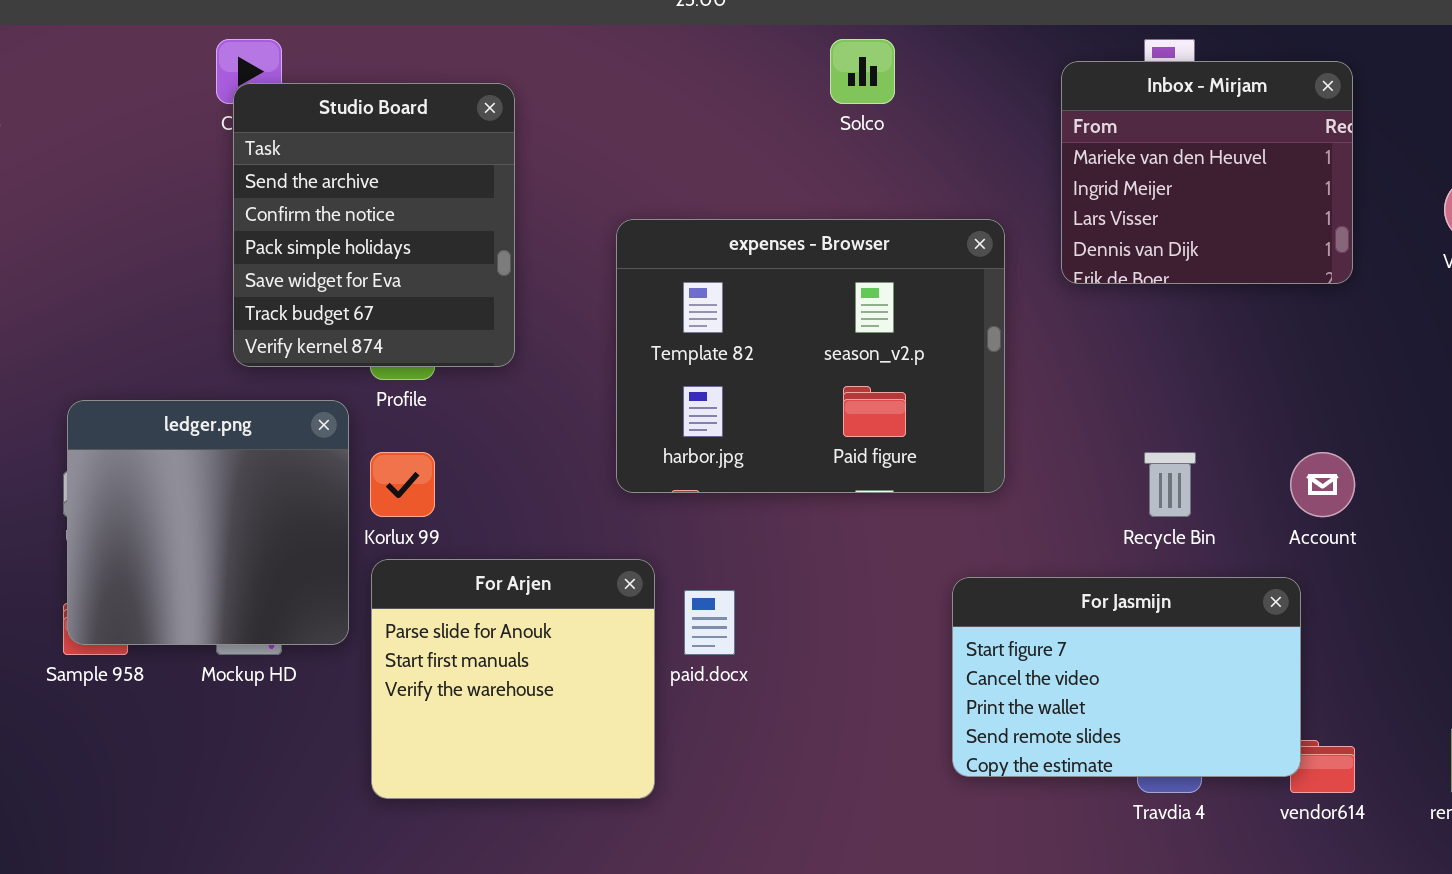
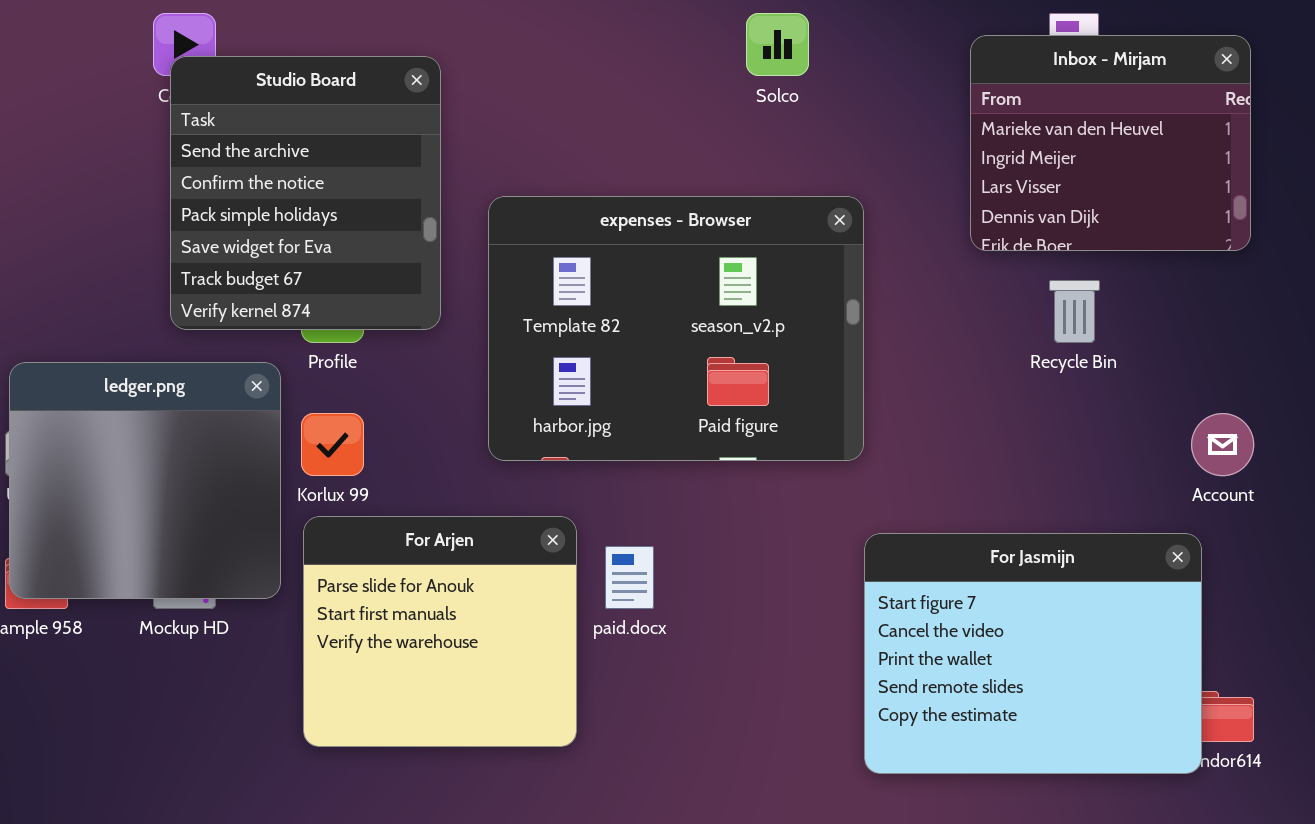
expenses - Browser: [616,219,1005,493] -> [488,196,864,461], moved
Recycle Bin: [1144,452,1196,517] -> [1049,280,1100,343], moved
For Jasmijn: [952,577,1301,777] -> [864,533,1202,774], resized

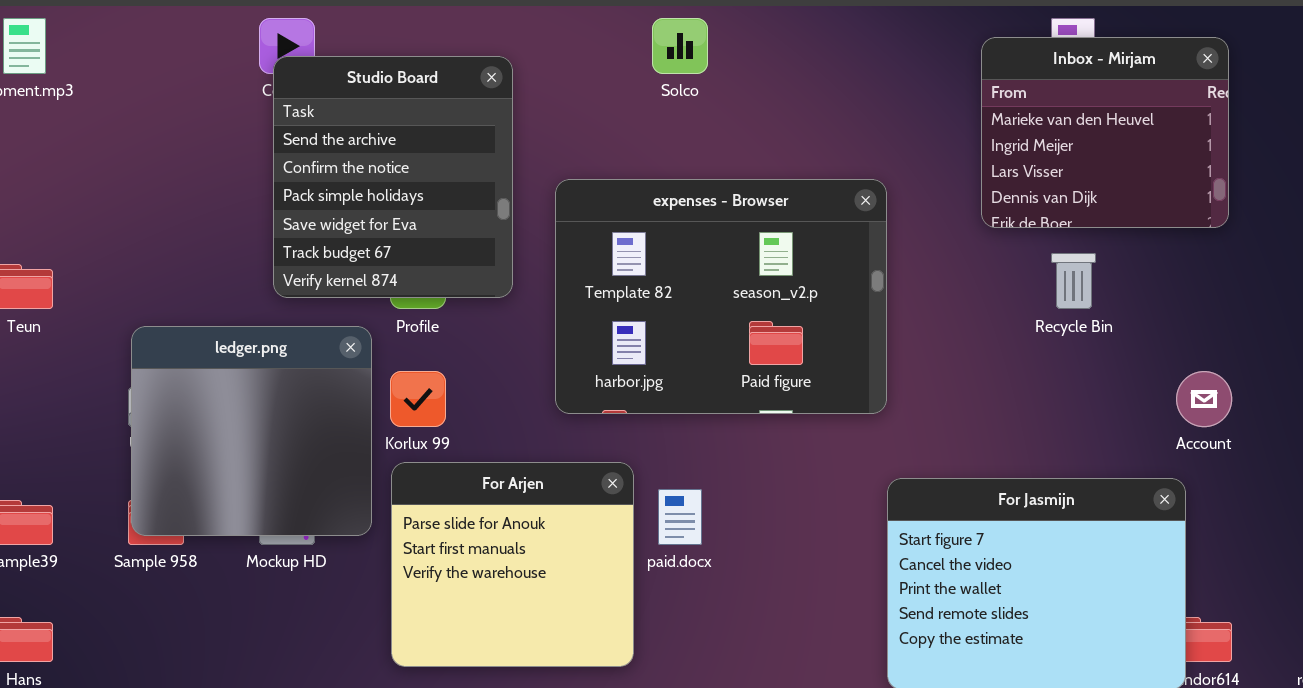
Solco: [746,13,809,76] -> [652,18,708,74], moved

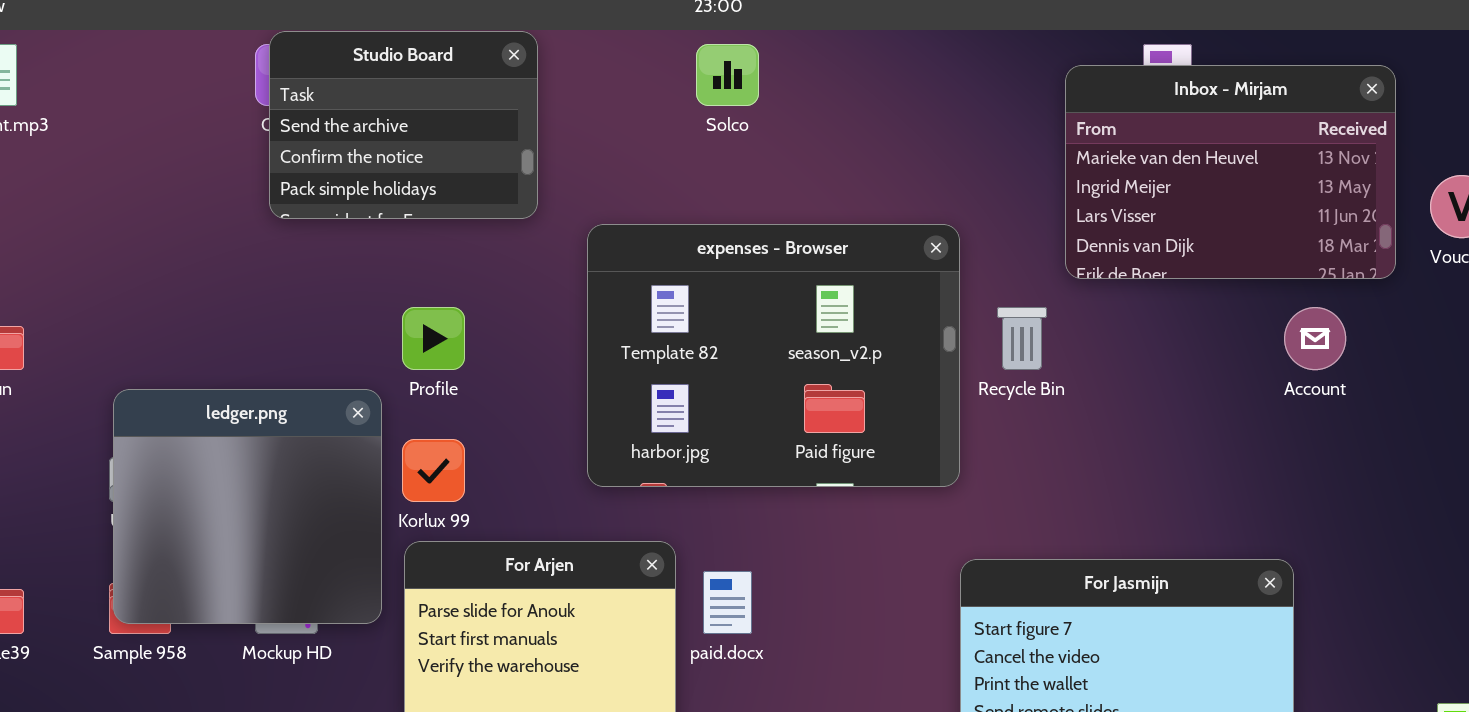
Inbox - Mirjam: [981,37,1229,228] -> [1065,65,1396,279], resized
Studio Board: [273,56,513,298] -> [269,31,538,219], moved, resized
Recycle Bin: [1051,253,1096,309] -> [997,307,1047,370], moved
Account: [1176,371,1232,427] -> [1284,307,1346,370], moved

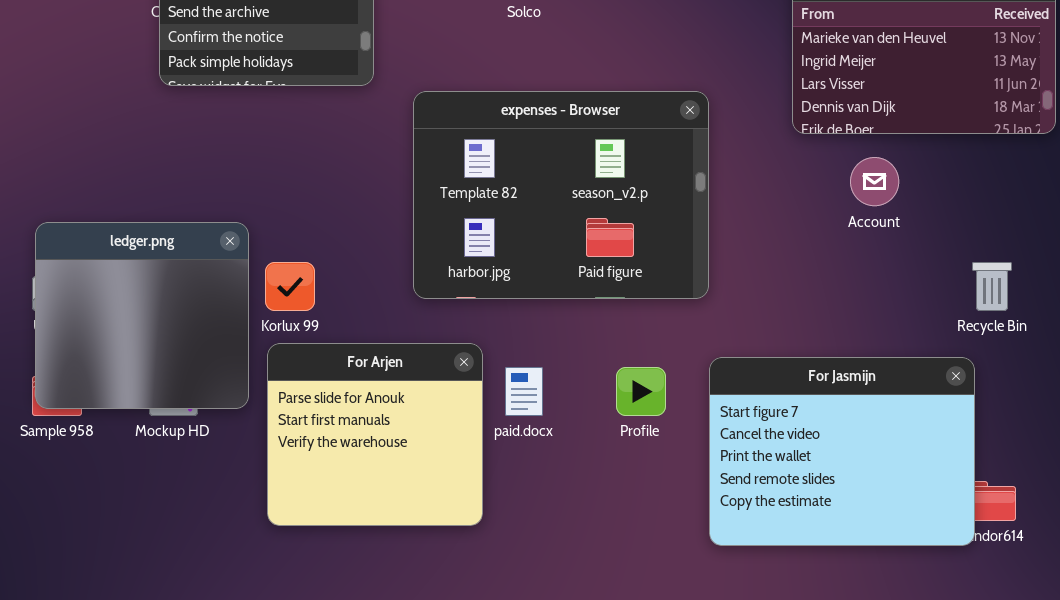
Profile: [402,307,465,370] -> [616,367,666,416], moved
Recycle Bin: [997,307,1047,370] -> [972,262,1012,311], moved
Account: [1284,307,1346,370] -> [850,157,899,206], moved

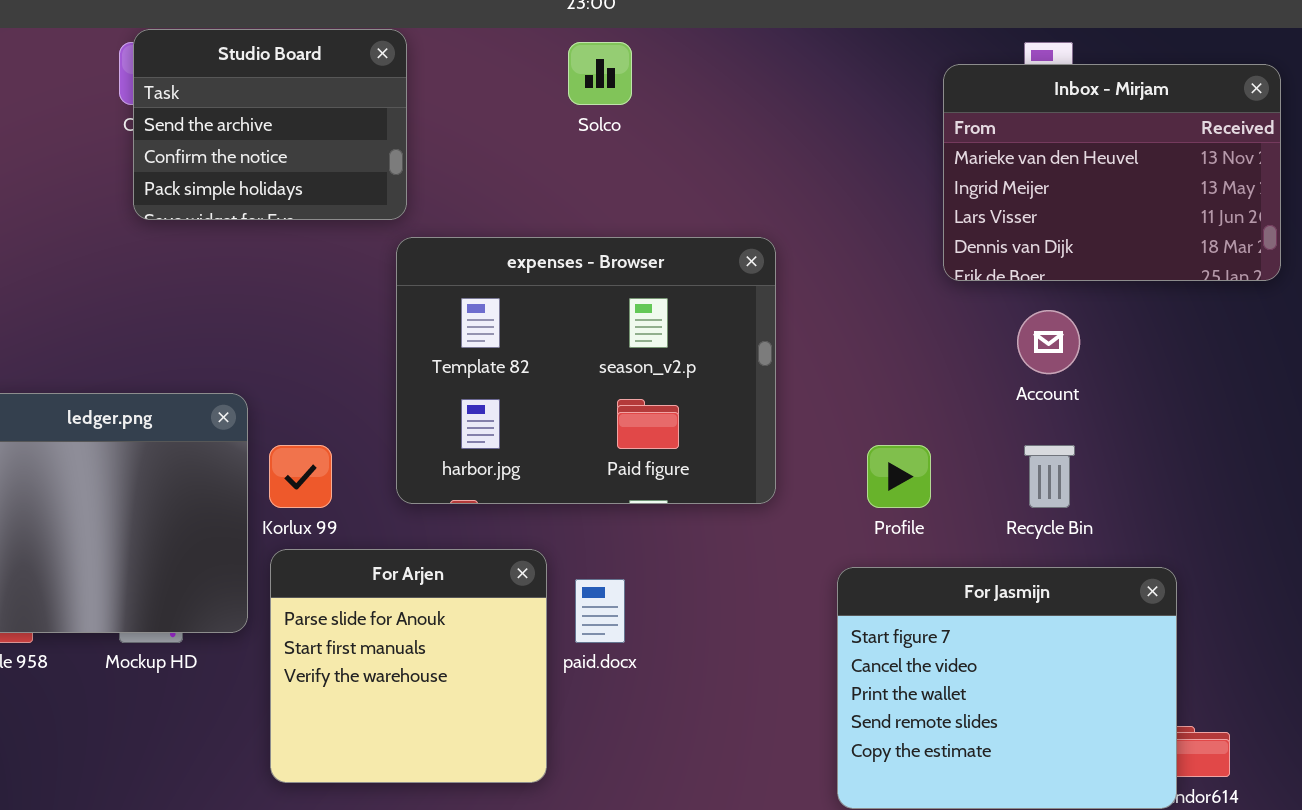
expenses - Browser: [413,91,709,299] -> [396,237,776,504], moved
Recycle Bin: [972,262,1012,311] -> [1024,445,1075,508], moved
Profile: [616,367,666,416] -> [867,445,931,508], moved

